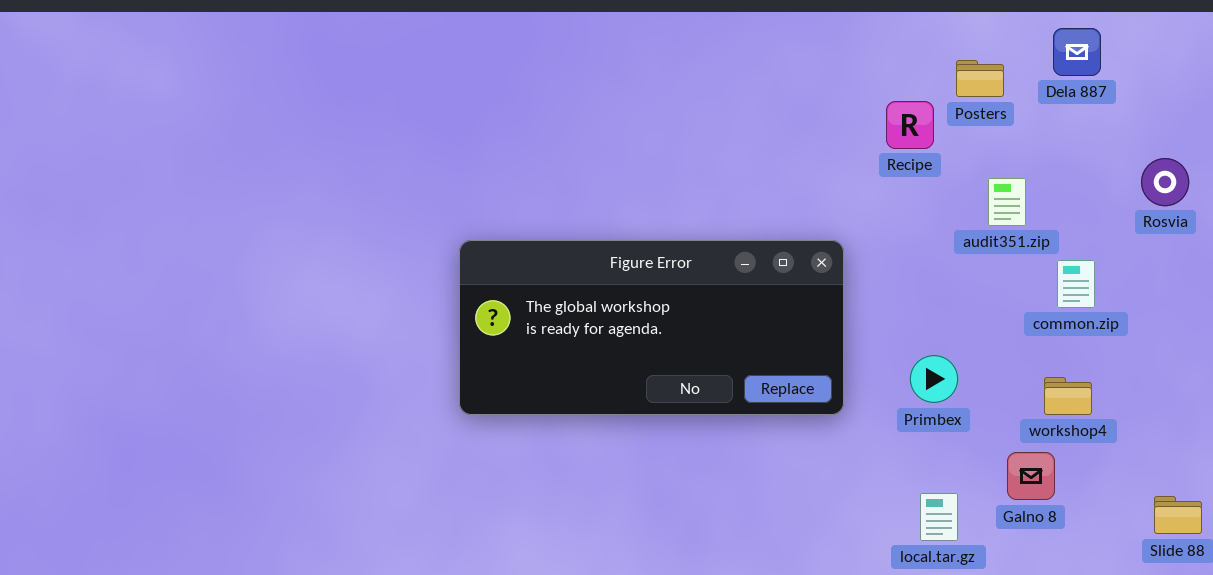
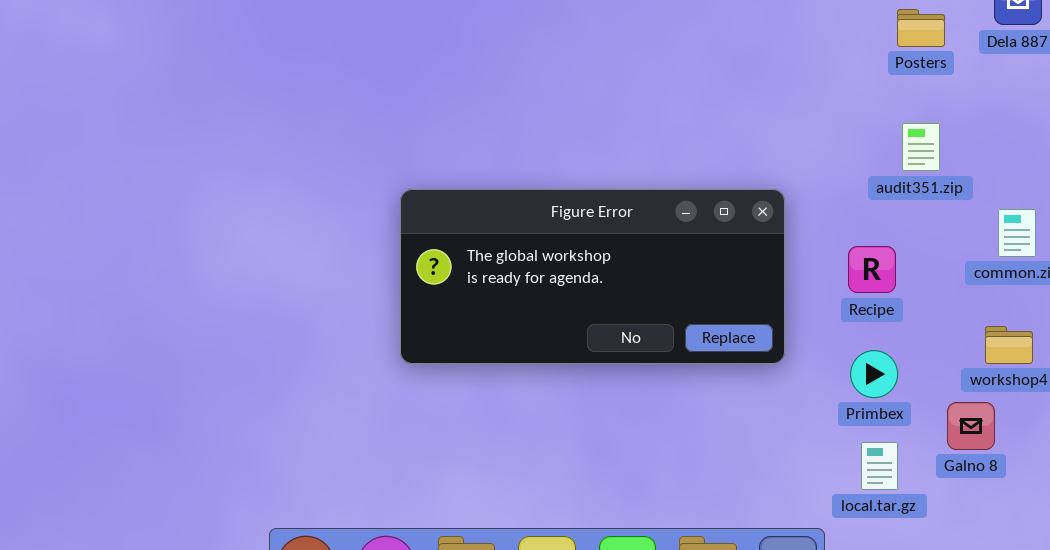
Recipe: [886,101,934,149] -> [848,246,896,293], moved
audit351.zip: [988,178,1026,226] -> [902,123,940,171], moved
Primbex: [910,355,958,403] -> [850,350,898,398], moved

